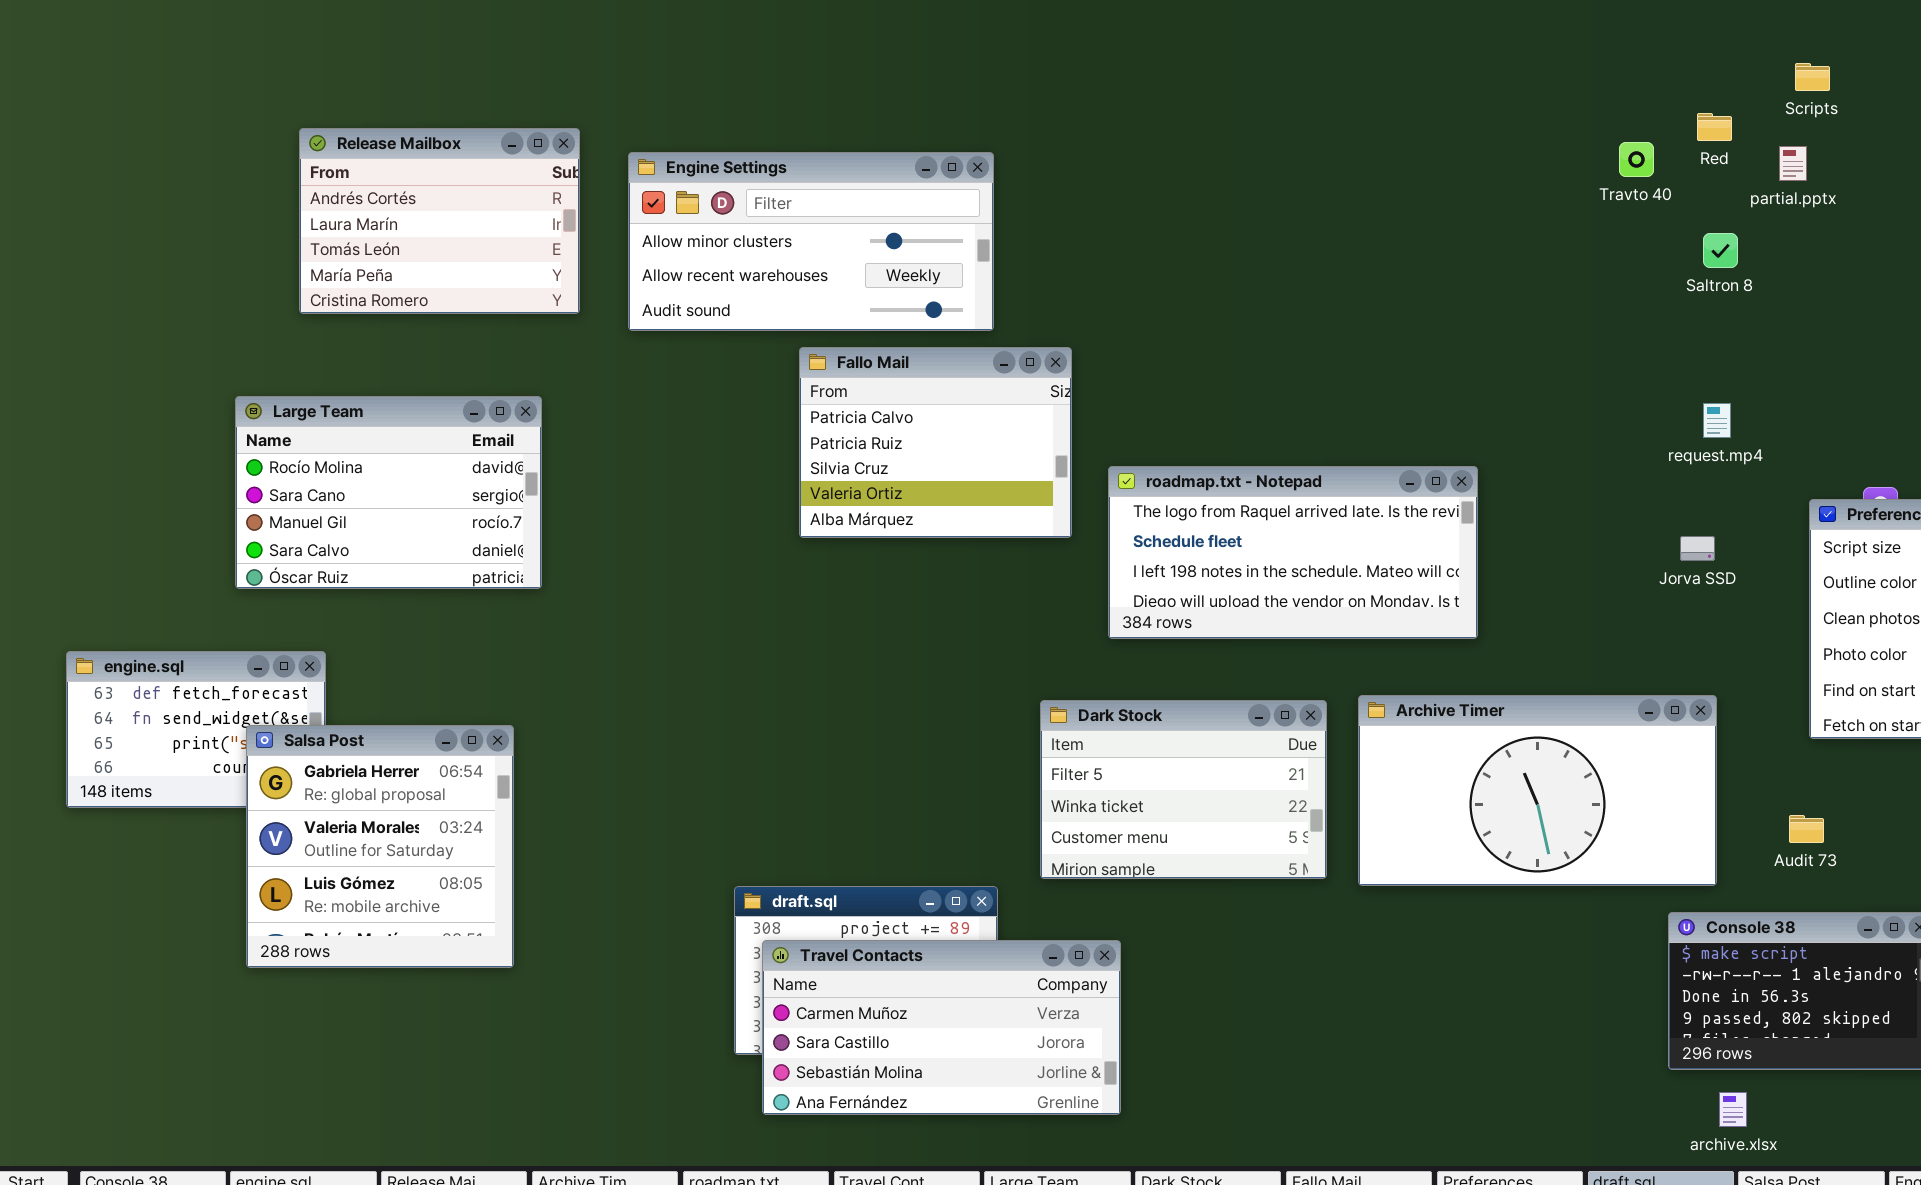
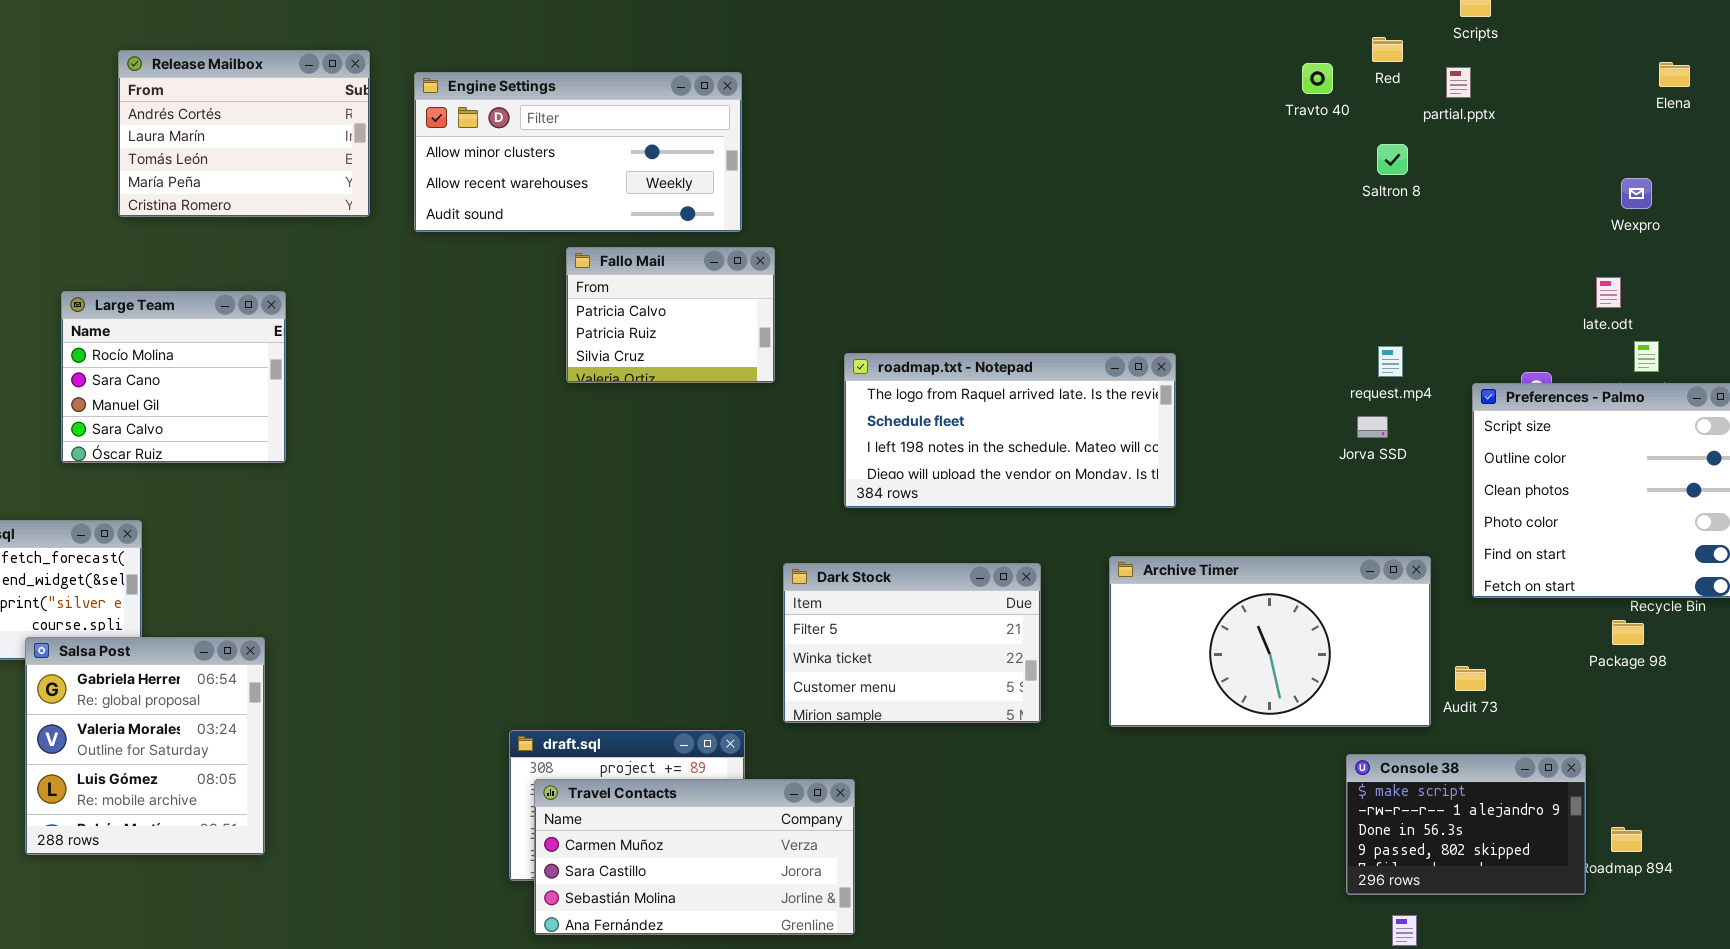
Fallo Mail: [799,347,1072,538] -> [566,247,775,383], resized
Large Team: [235,396,542,589] -> [61,291,286,463], resized
request.mp4: [1703,403,1731,438] -> [1378,346,1403,377], moved
Archive Timer: [1358,695,1717,886] -> [1109,556,1431,727], moved
Salsa Post: [246,725,514,968] -> [25,637,265,855], moved

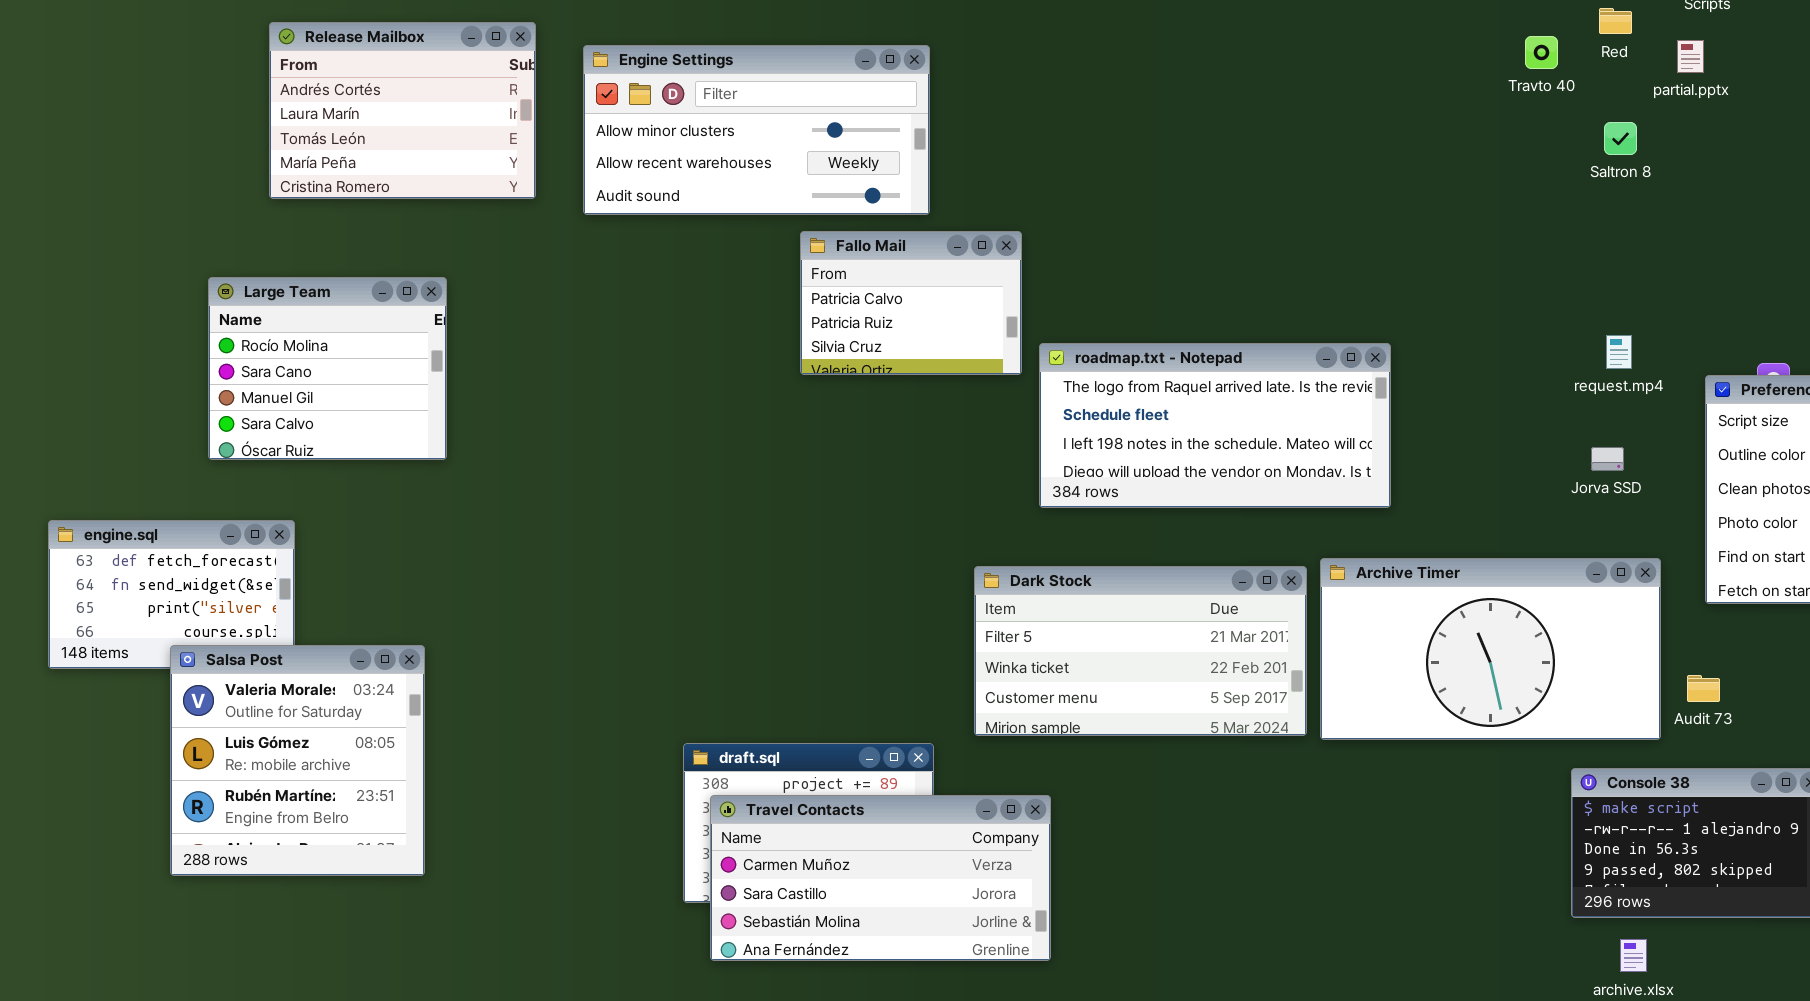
Fallo Mail: [566,247,775,383] -> [800,231,1022,375], moved
Jorva SSD: [1357,416,1388,438] -> [1591,447,1624,471], moved
Dark Stock: [783,563,1041,723] -> [974,566,1307,736], resized
Salsa Post: [25,637,265,855] -> [170,645,425,876], scrolled down 1 row

